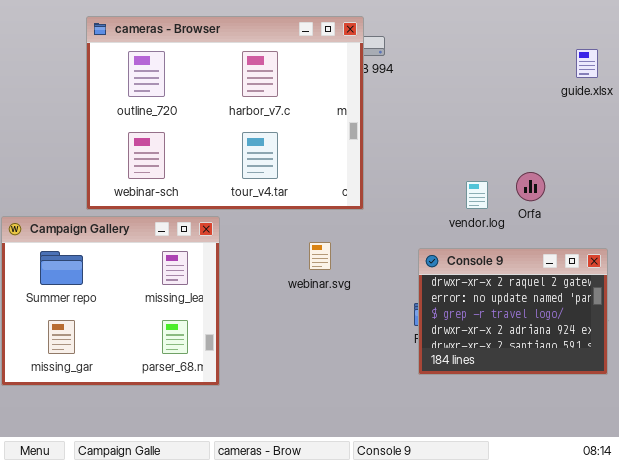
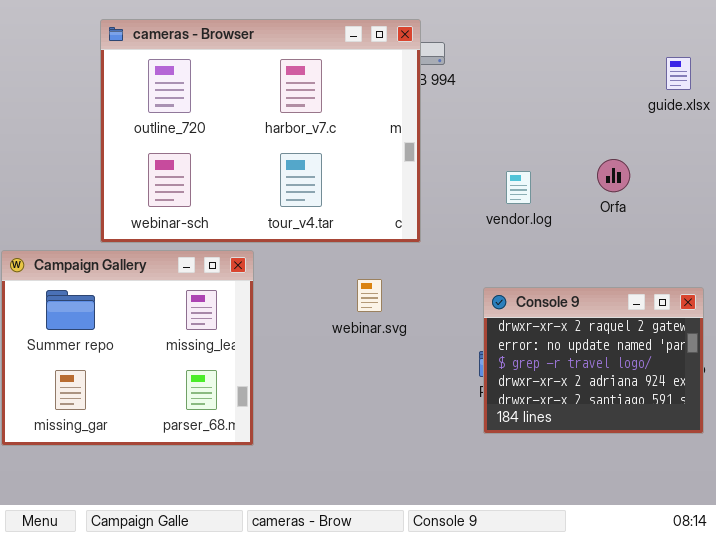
Orfa: [516,172,545,201] -> [597,159,630,192], moved
vendor.log: [466,181,488,209] -> [506,171,531,204], moved

